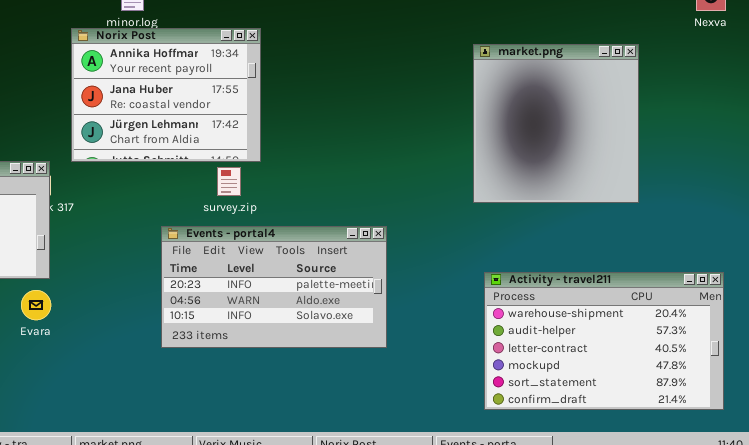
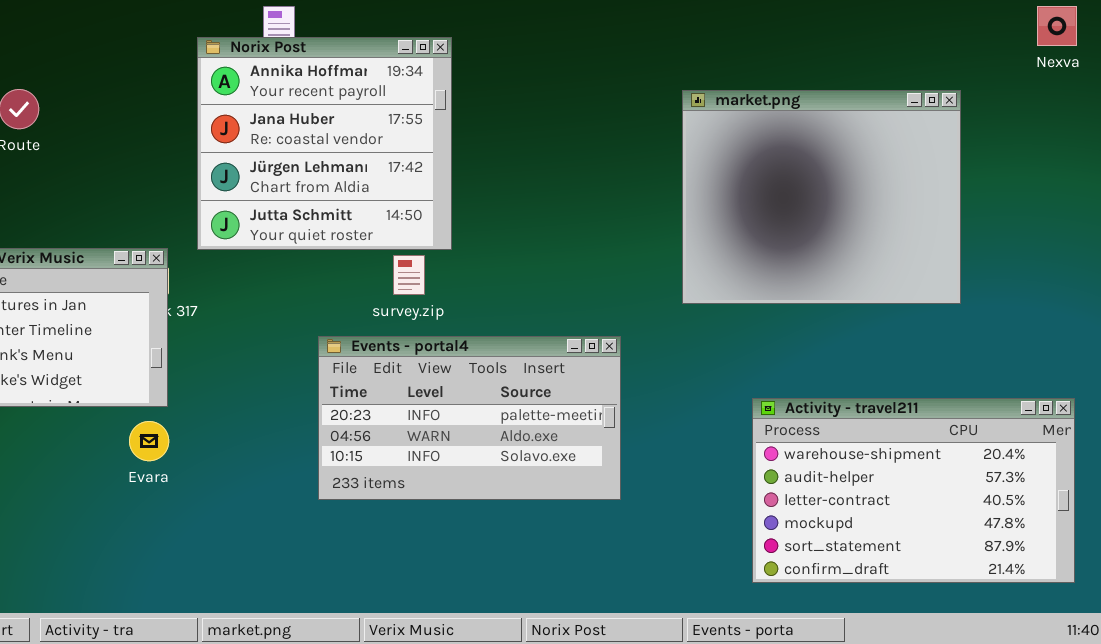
Norix Post: [71,28,261,162] -> [197,37,452,250], resized
market.png: [473,44,639,203] -> [682,90,961,304], resized

